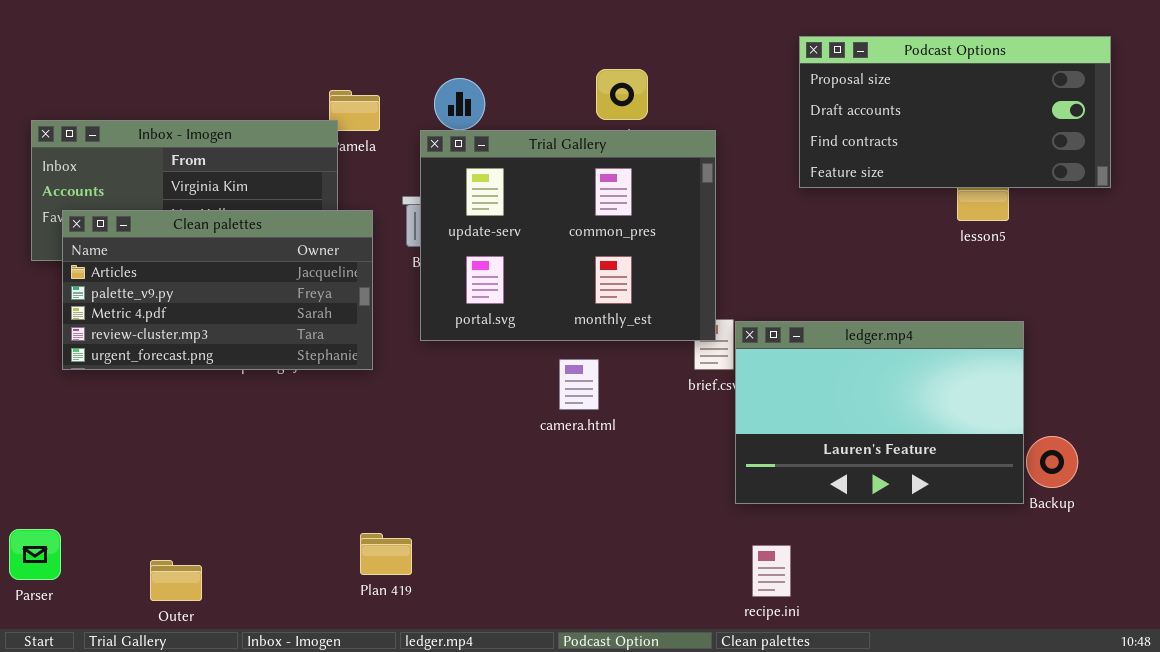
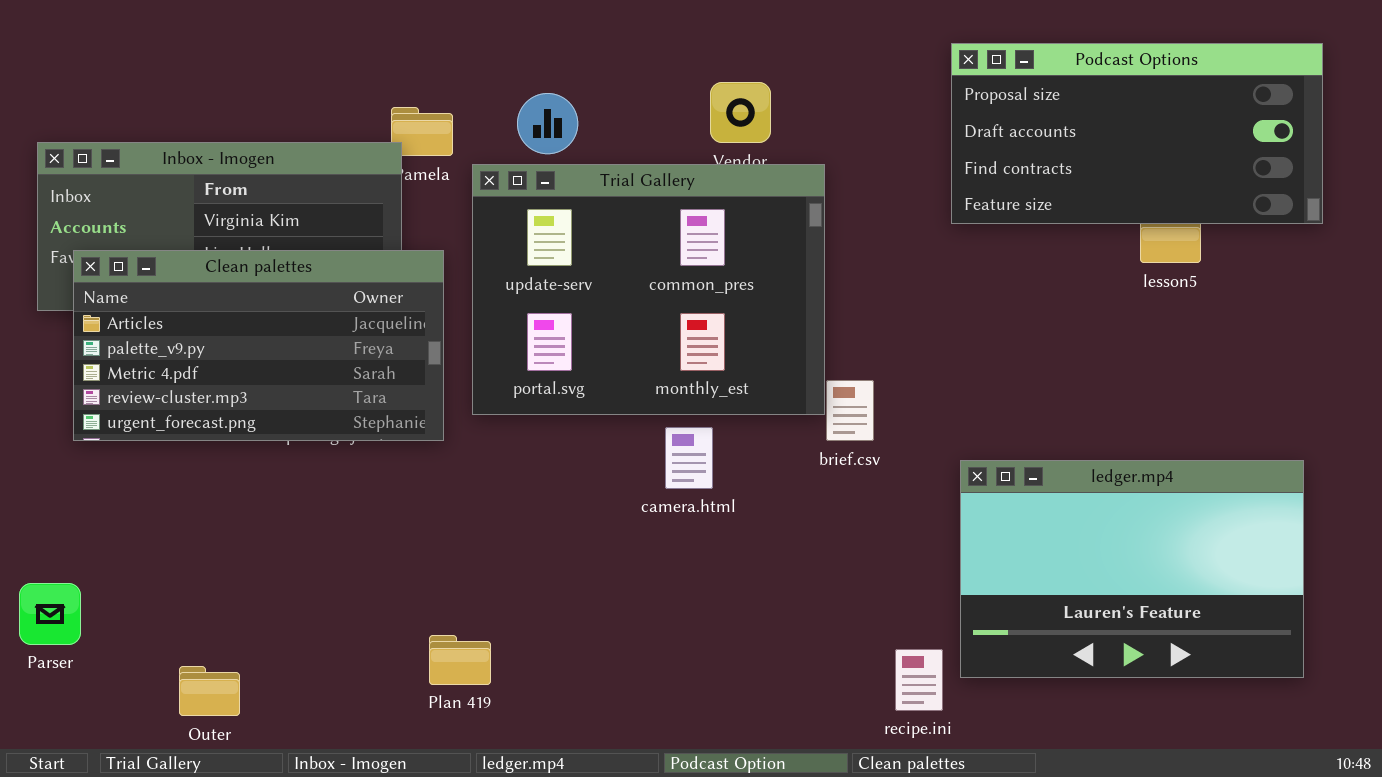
Trial Gallery: [420,130,716,341] -> [472,164,825,415], moved
ledger.mp4: [735,321,1024,504] -> [960,460,1304,678], moved
Parser: [9,529,61,580] -> [19,583,81,645], moved

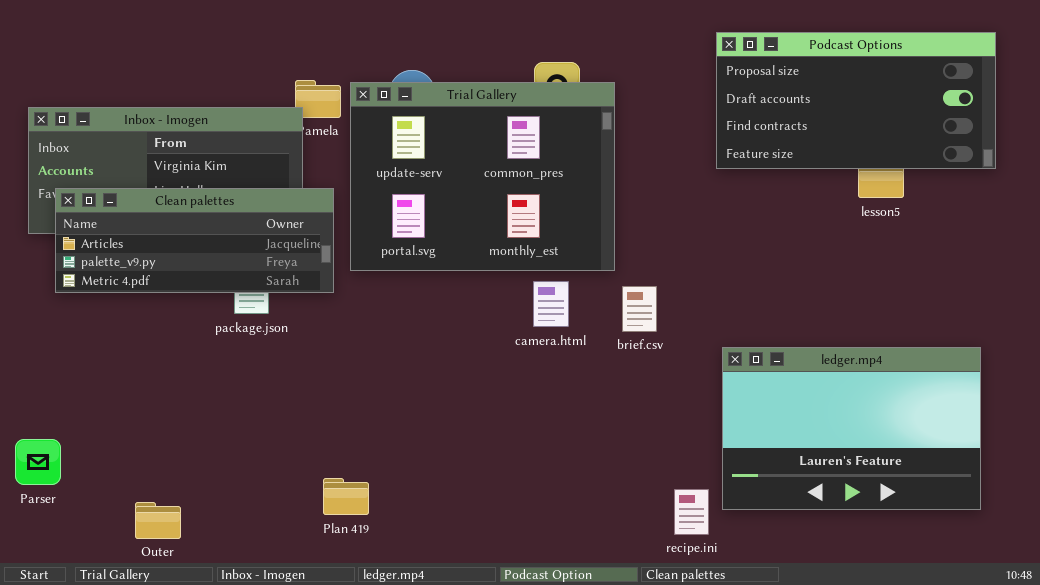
Trial Gallery: [472,164,825,415] -> [350,82,615,271], moved
Clean palettes: [73,250,444,441] -> [55,188,334,293], resized
camera.html: [665,427,713,489] -> [533,281,569,327], moved

